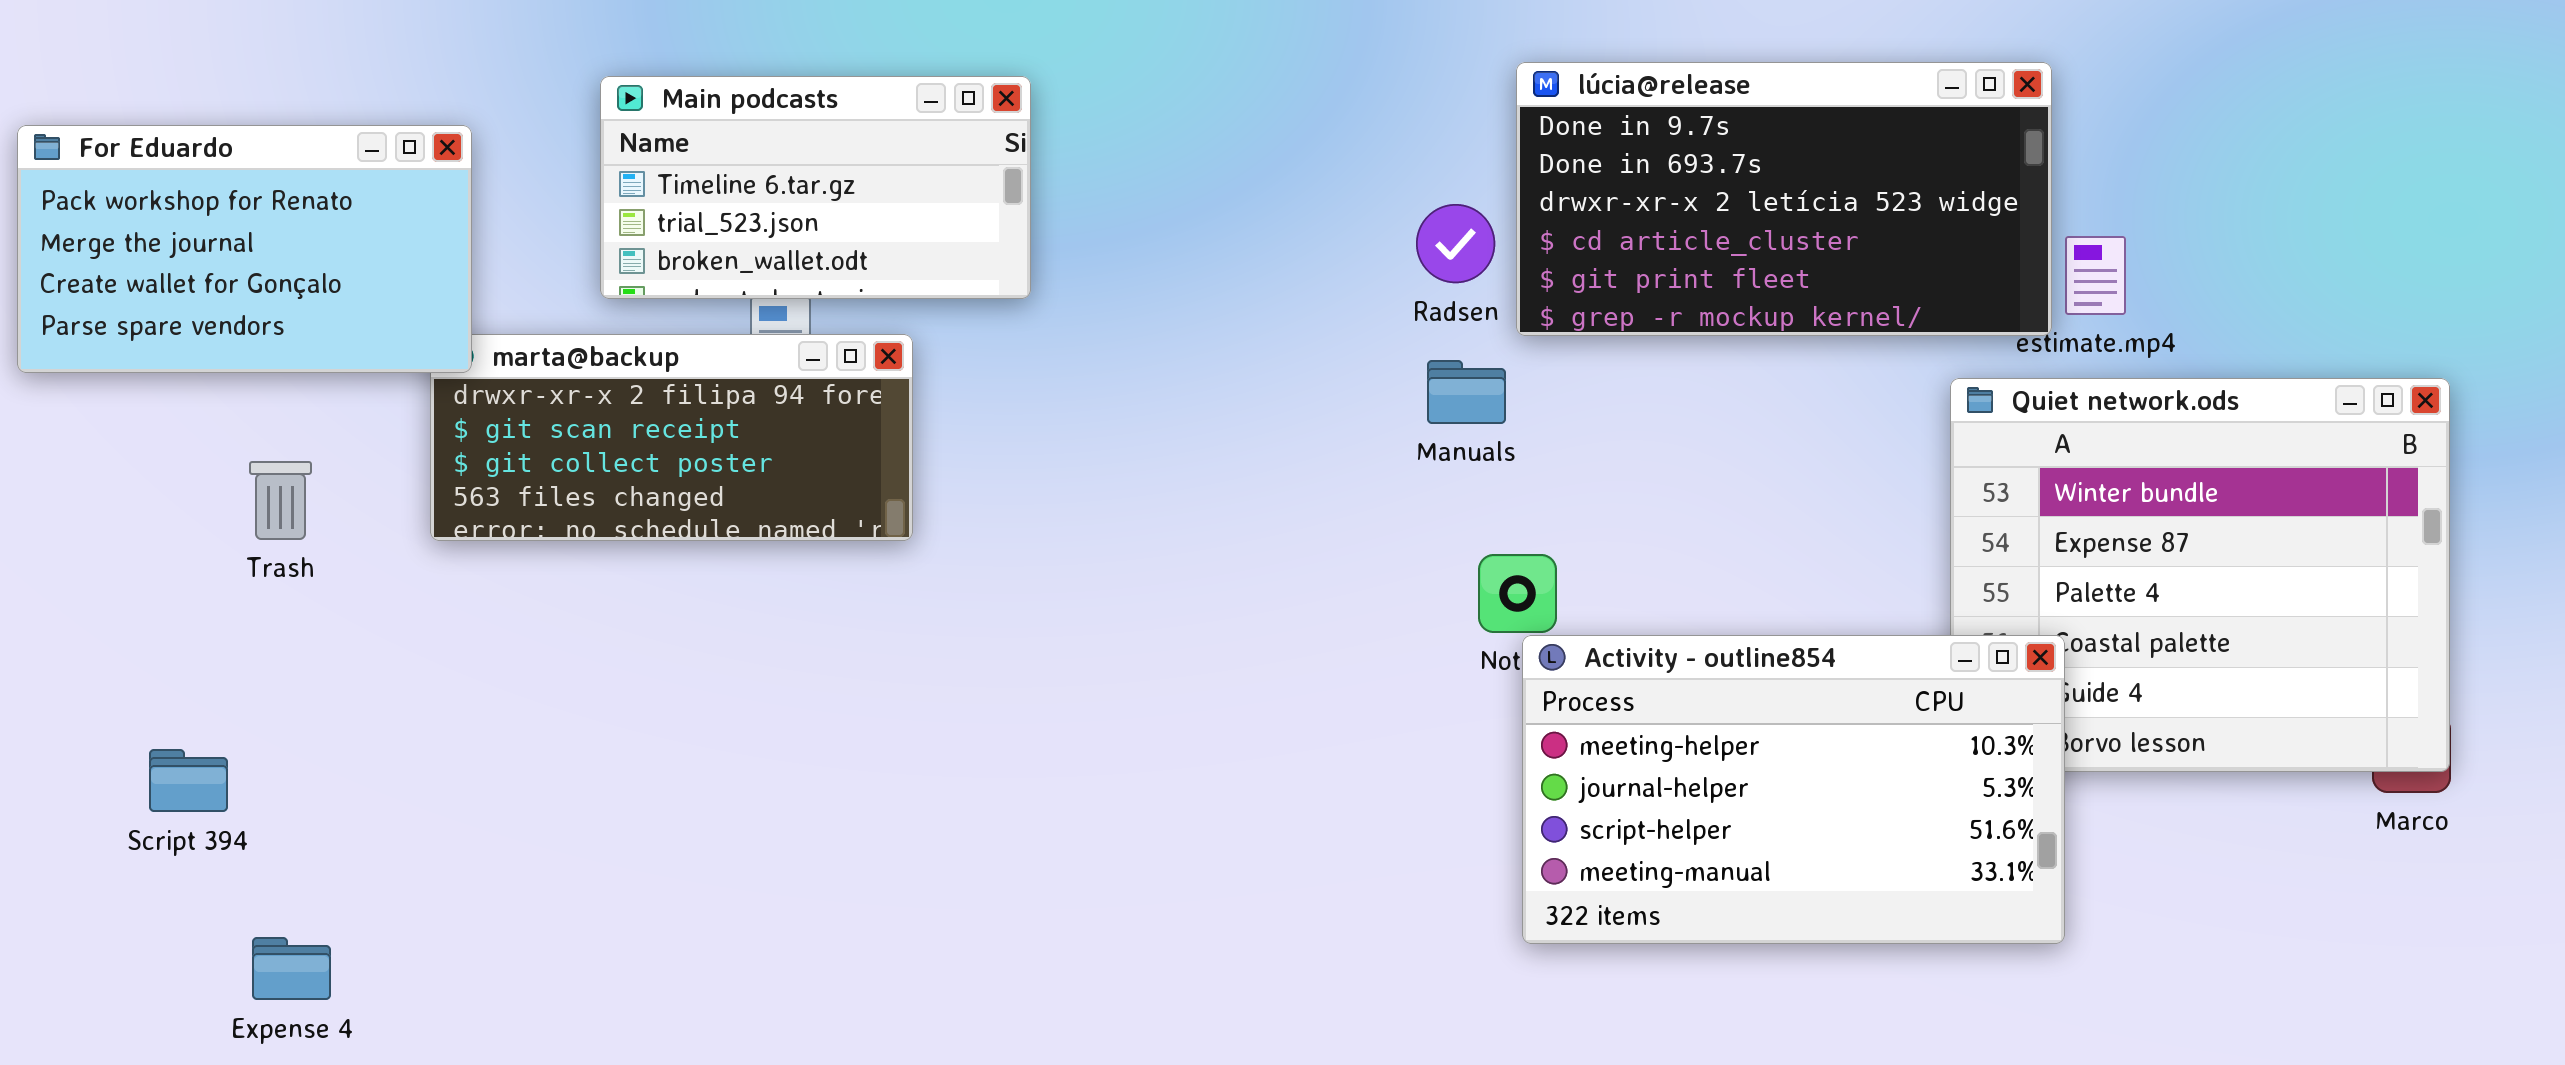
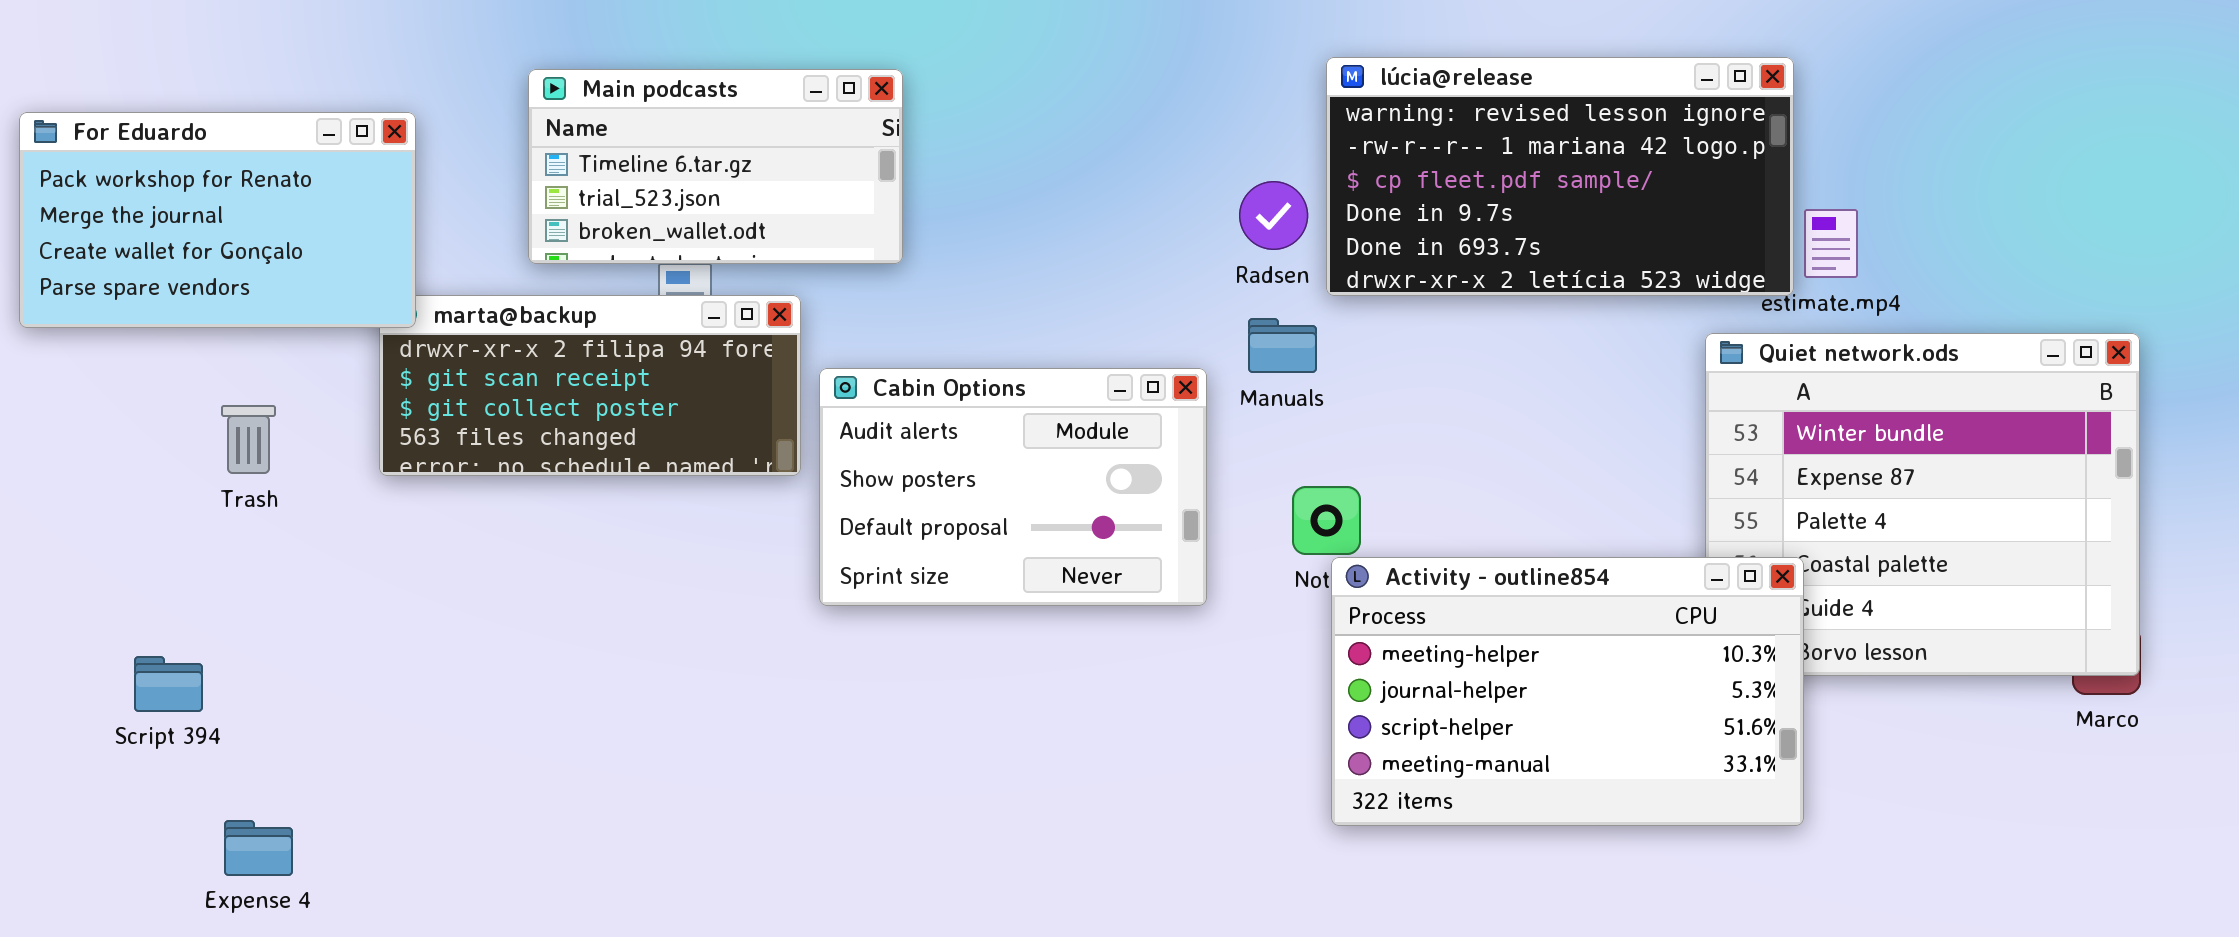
lúcia@release: [1516,62,2052,336] -> [1326,57,1794,296], scrolled up 3 rows
Cabin Options: none -> [819,368,1207,606], opened

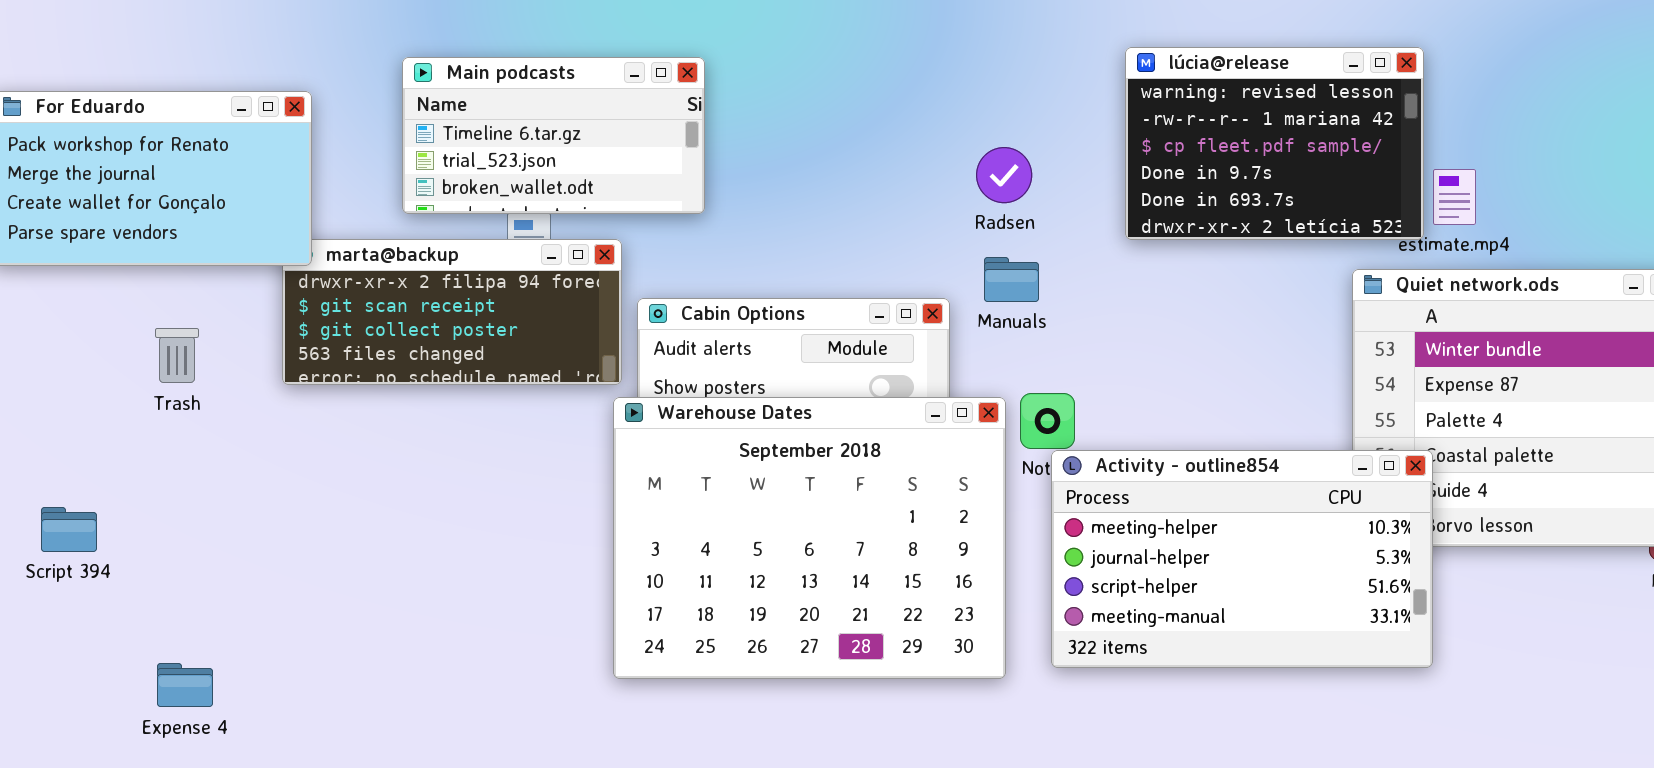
lúcia@release: [1326,57,1794,296] -> [1125,47,1424,240], resized
Warehouse Dates: none -> [613,397,1006,679], opened
Script 394: [134,656,203,712] -> [41,507,97,552], moved

